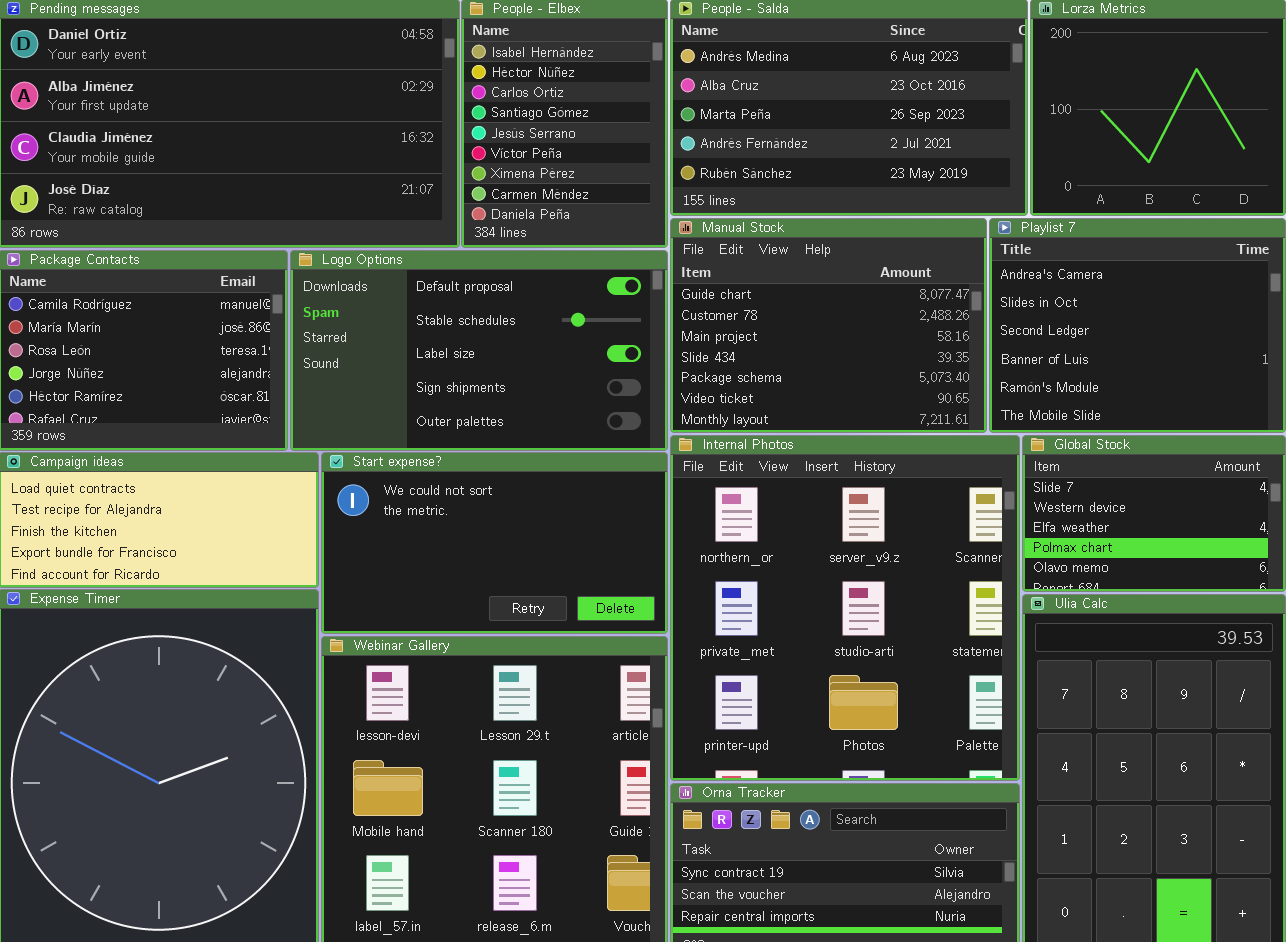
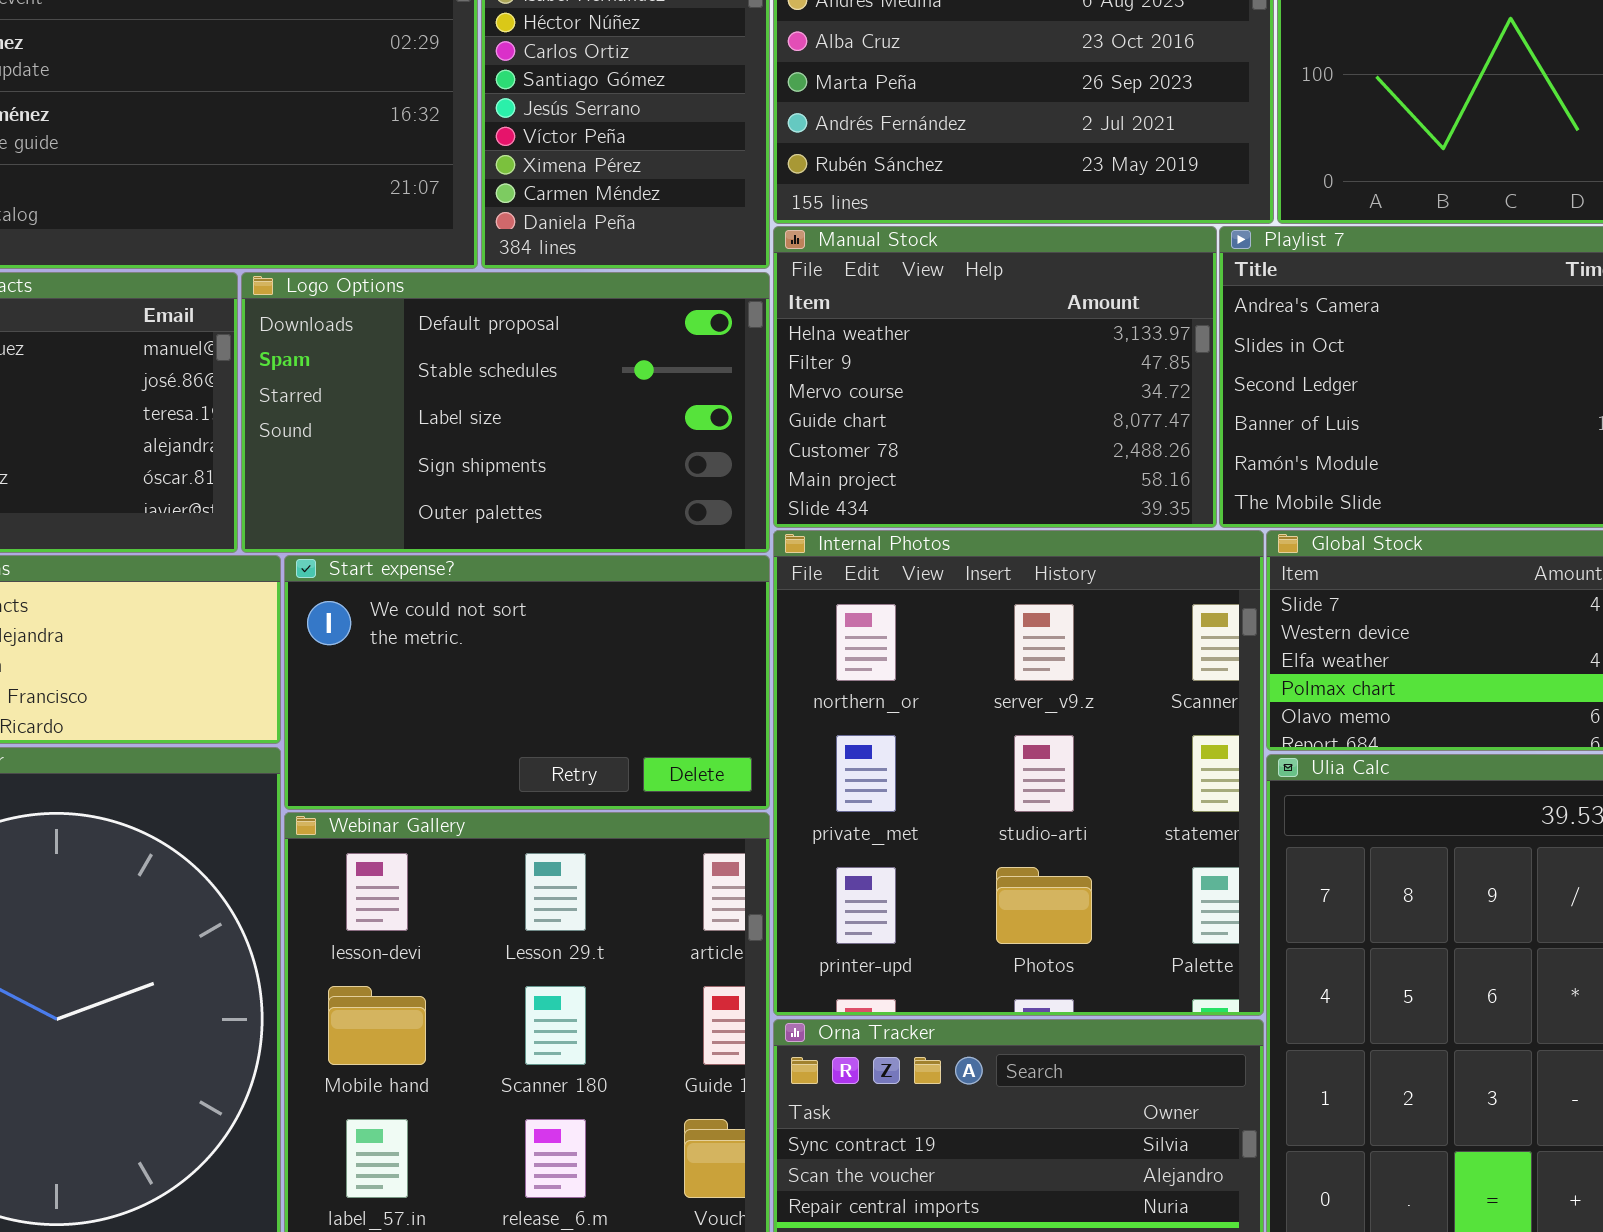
Manual Stock: [670,218,987,433] -> [773,226,1217,528], scrolled up 3 rows

